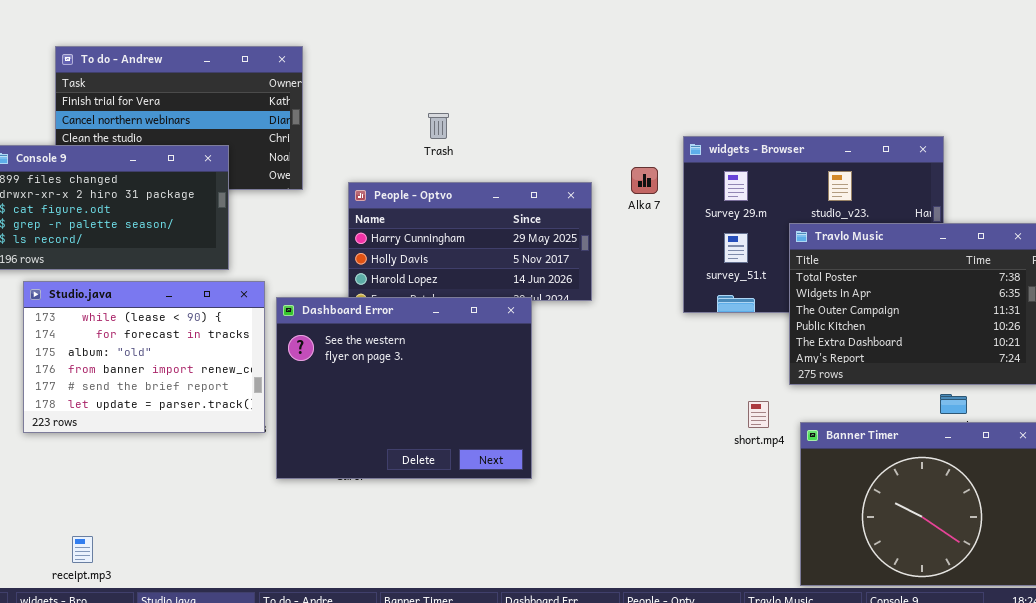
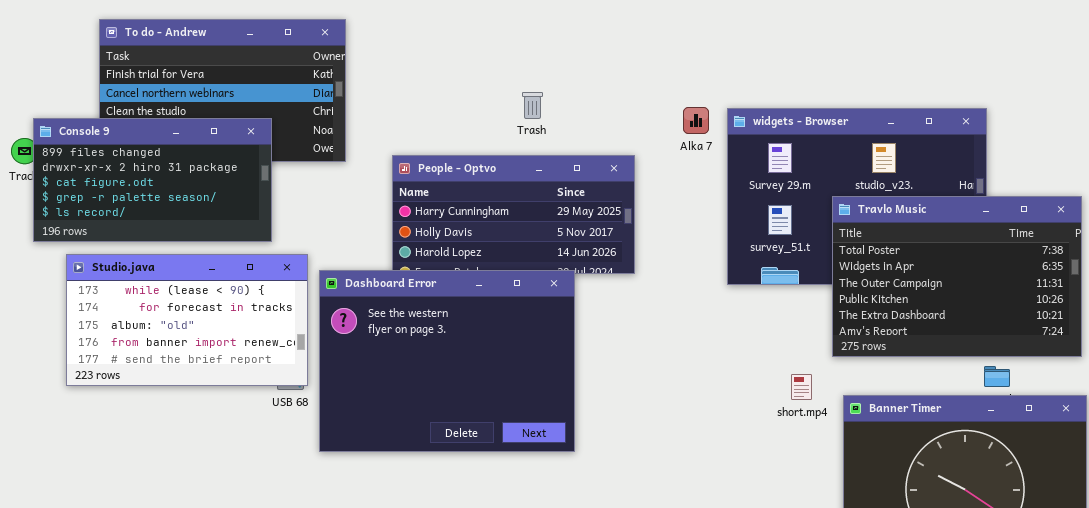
Trash: [428,113,449,139] -> [522,92,543,119], moved
Alka 7: [631,167,658,194] -> [683,107,709,134], moved
Studio.java: [23,281,265,433] -> [66,254,308,386], resized

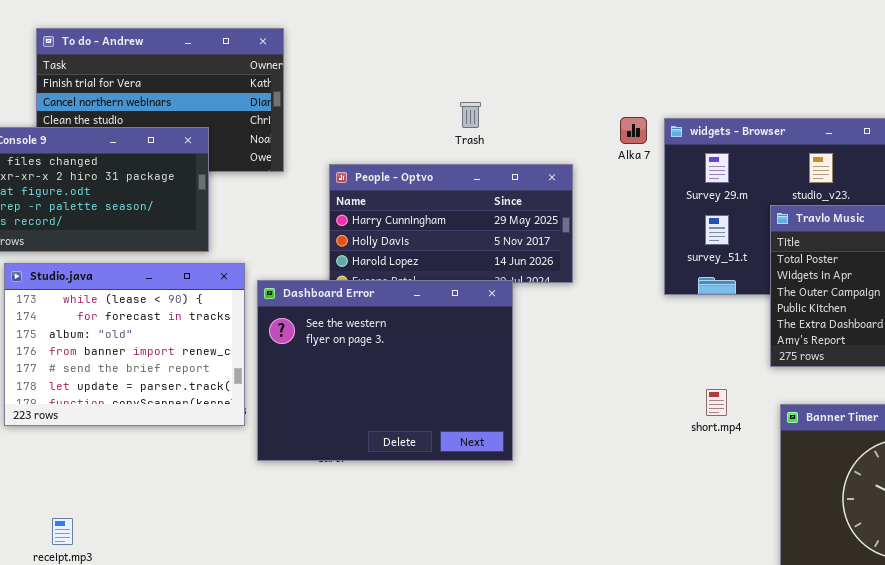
Studio.java: [66,254,308,386] -> [4,263,245,426], resized
short.mp4: [791,374,812,400] -> [706,389,727,416], moved

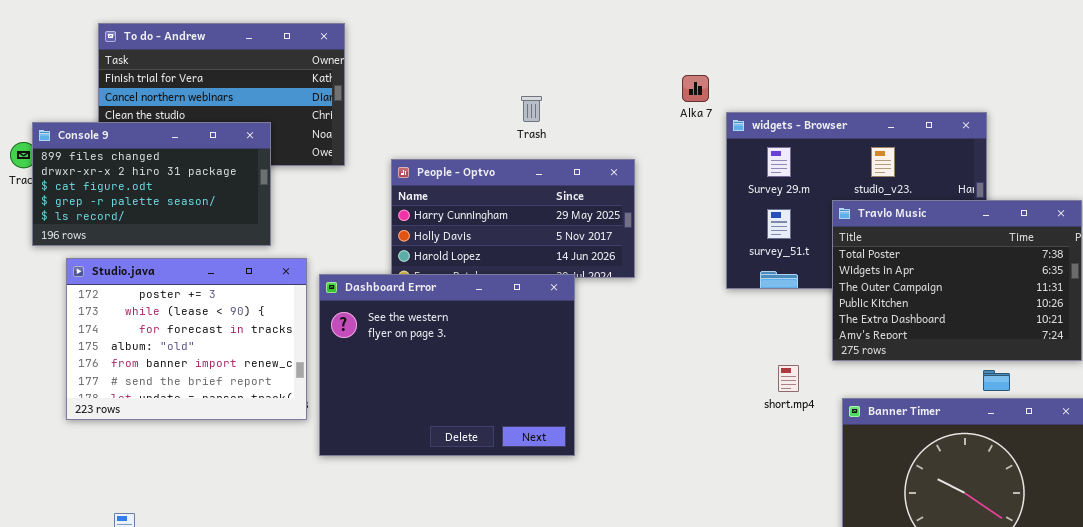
Alka 7: [620,117,647,144] -> [682,75,709,102], moved
Studio.java: [4,263,245,426] -> [66,258,307,420], scrolled up 1 row
short.mp4: [706,389,727,416] -> [778,365,799,392], moved

